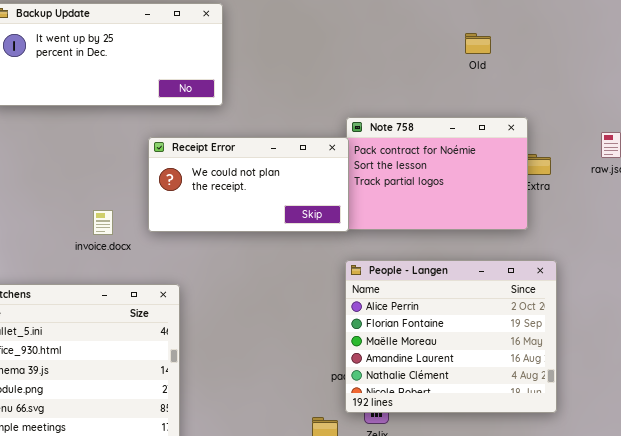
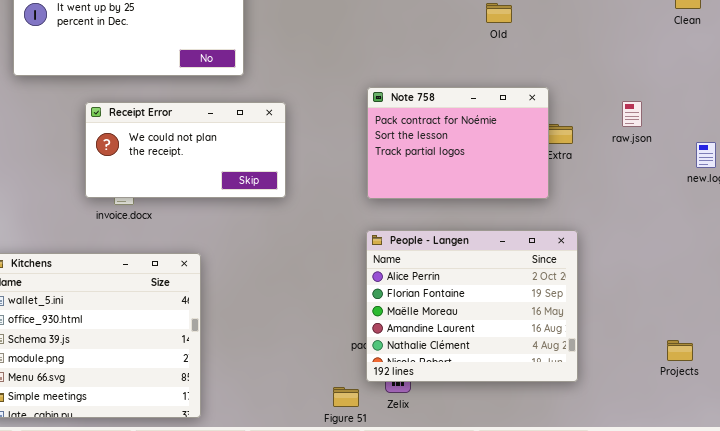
Receipt Error: [148,137,349,232] -> [85,102,286,198], moved

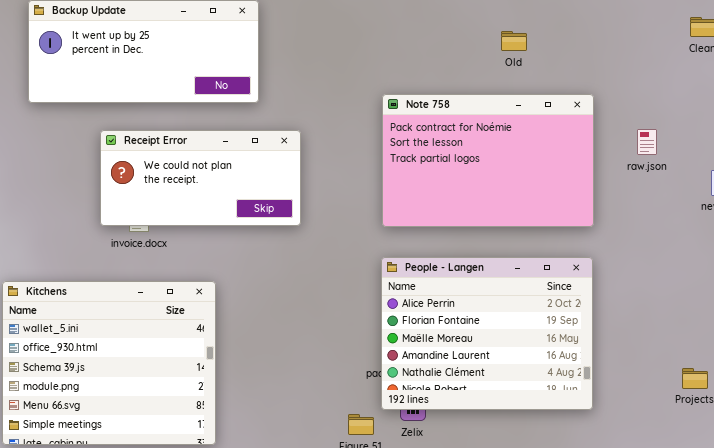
Note 758: [367,87,549,199] -> [382,94,594,227], resized

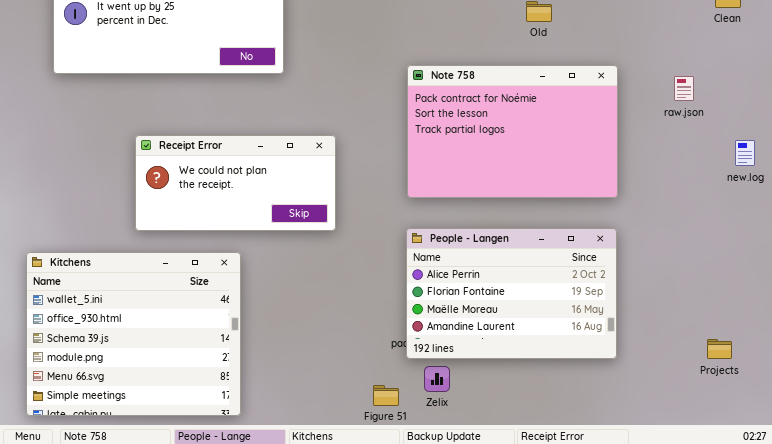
raw.json: [637,129,657,155] -> [674,76,694,101], moved
Receipt Error: [100,130,301,226] -> [135,135,336,231], moved
People - Langen: [381,257,593,410] -> [406,228,617,359], resized

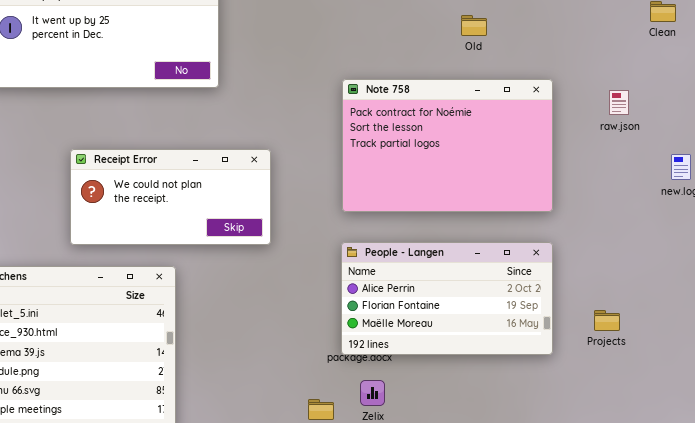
People - Langen: [406,228,617,359] -> [341,242,553,355], resized
Projects: [707,339,732,359] -> [594,310,620,331], moved

